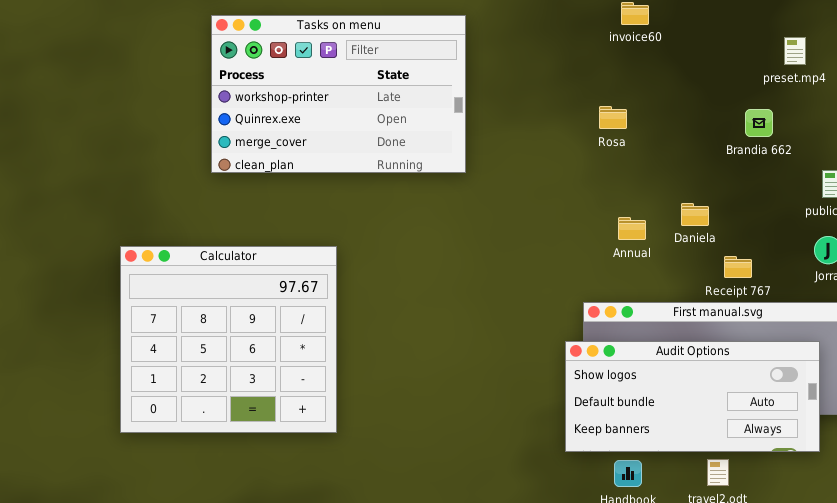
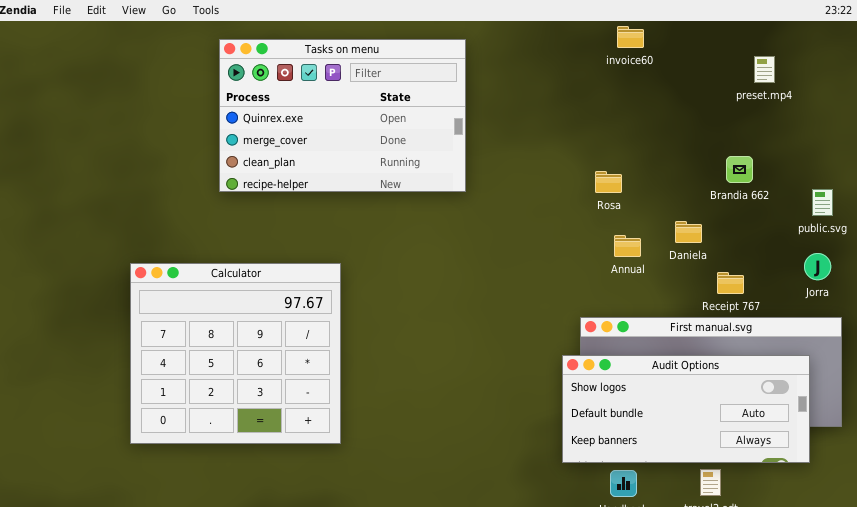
Tasks on menu: [211,15,466,173] -> [219,39,466,192], scrolled down 1 row
preset.mp4: [784,37,806,65] -> [754,56,775,83], moved
Rosa: [599,106,627,129] -> [595,171,622,193], moved
Brandia 662: [745,109,773,137] -> [726,156,753,183], moved

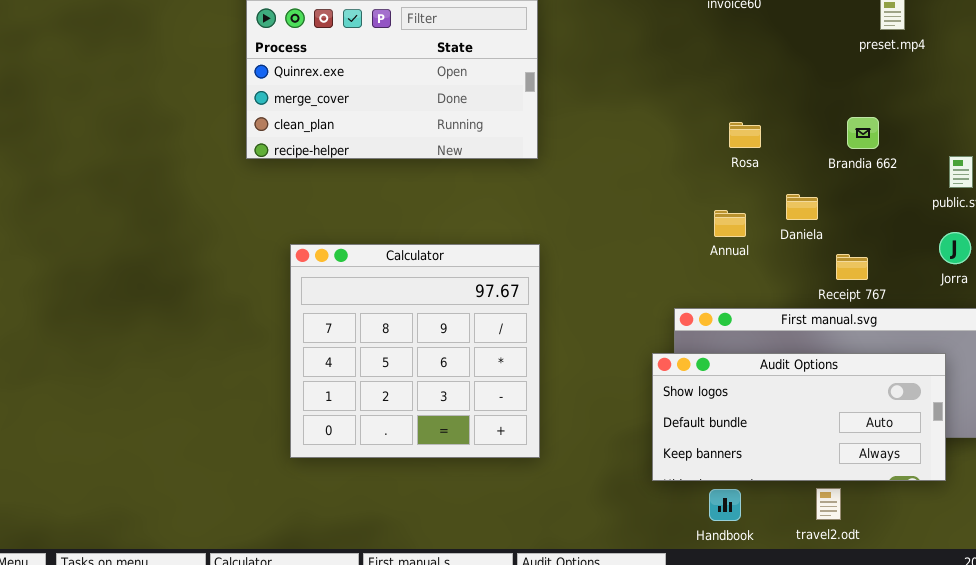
Rosa: [595,171,622,193] -> [729,122,761,148], moved
Calculator: [130,263,341,444] -> [290,244,540,458], moved

